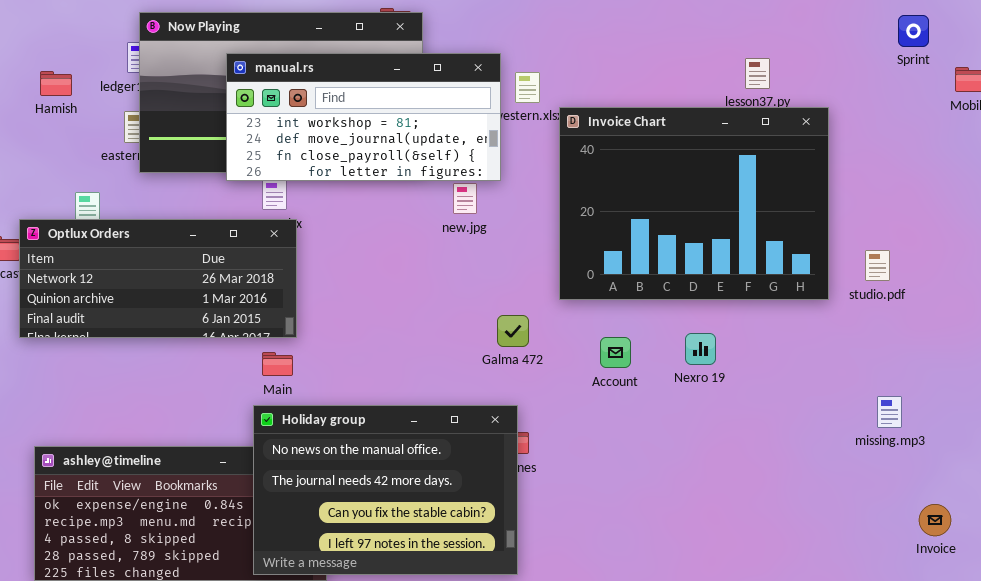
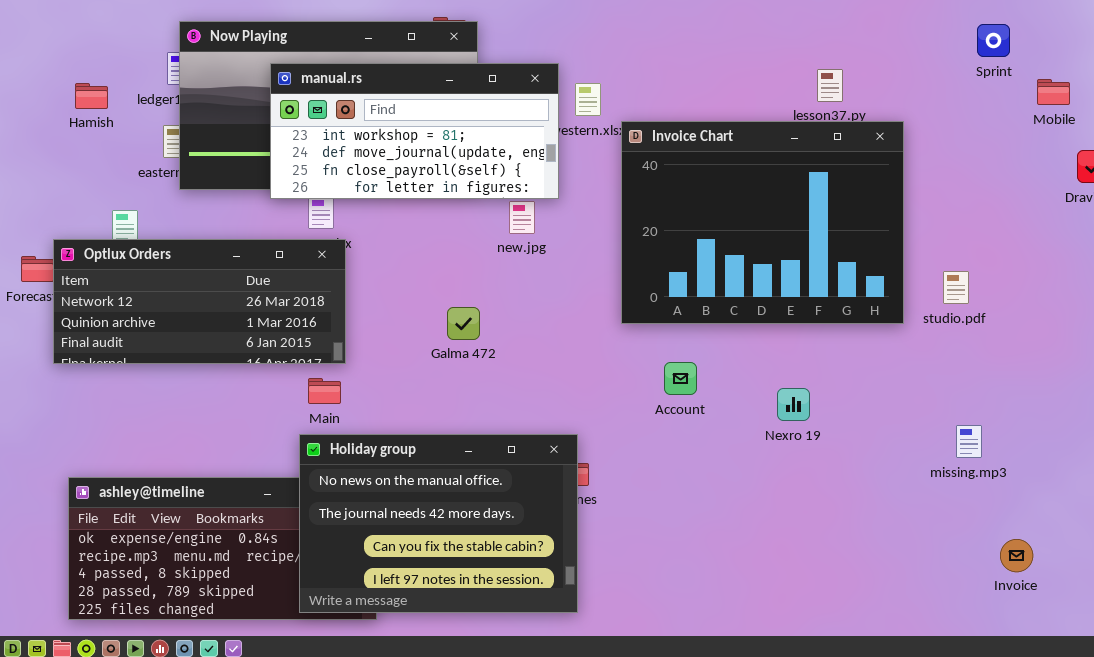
Galma 472: [497,315,529,347] -> [447,307,480,340], moved
Nexro 19: [685,333,716,365] -> [777,388,810,421], moved

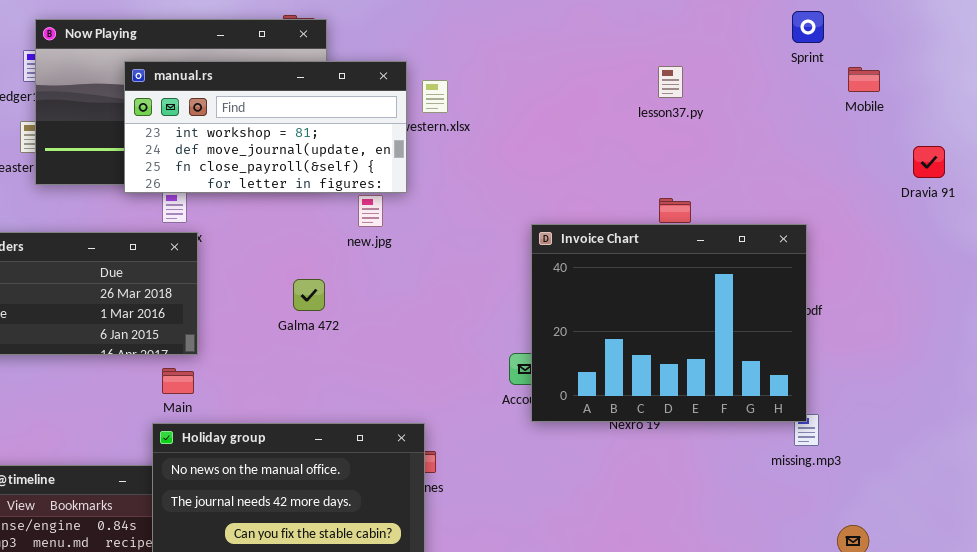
Sprint: [977,24,1010,57] -> [792,11,824,43], moved
Mobile: [1037,79,1070,105] -> [848,67,880,92], moved
Invoice Chart: [621,121,904,324] -> [531,224,807,422], moved
Galma 472: [447,307,480,340] -> [293,279,325,311], moved

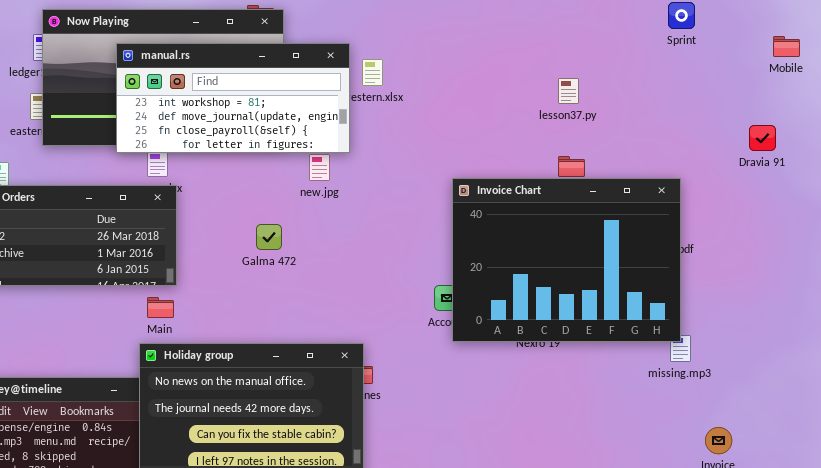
lesson37.py: [658,66,683,98] -> [558,78,579,104], moved
Mobile: [848,67,880,92] -> [773,36,800,57], moved
Dravia 91: [913,146,945,178] -> [749,125,776,151], moved

